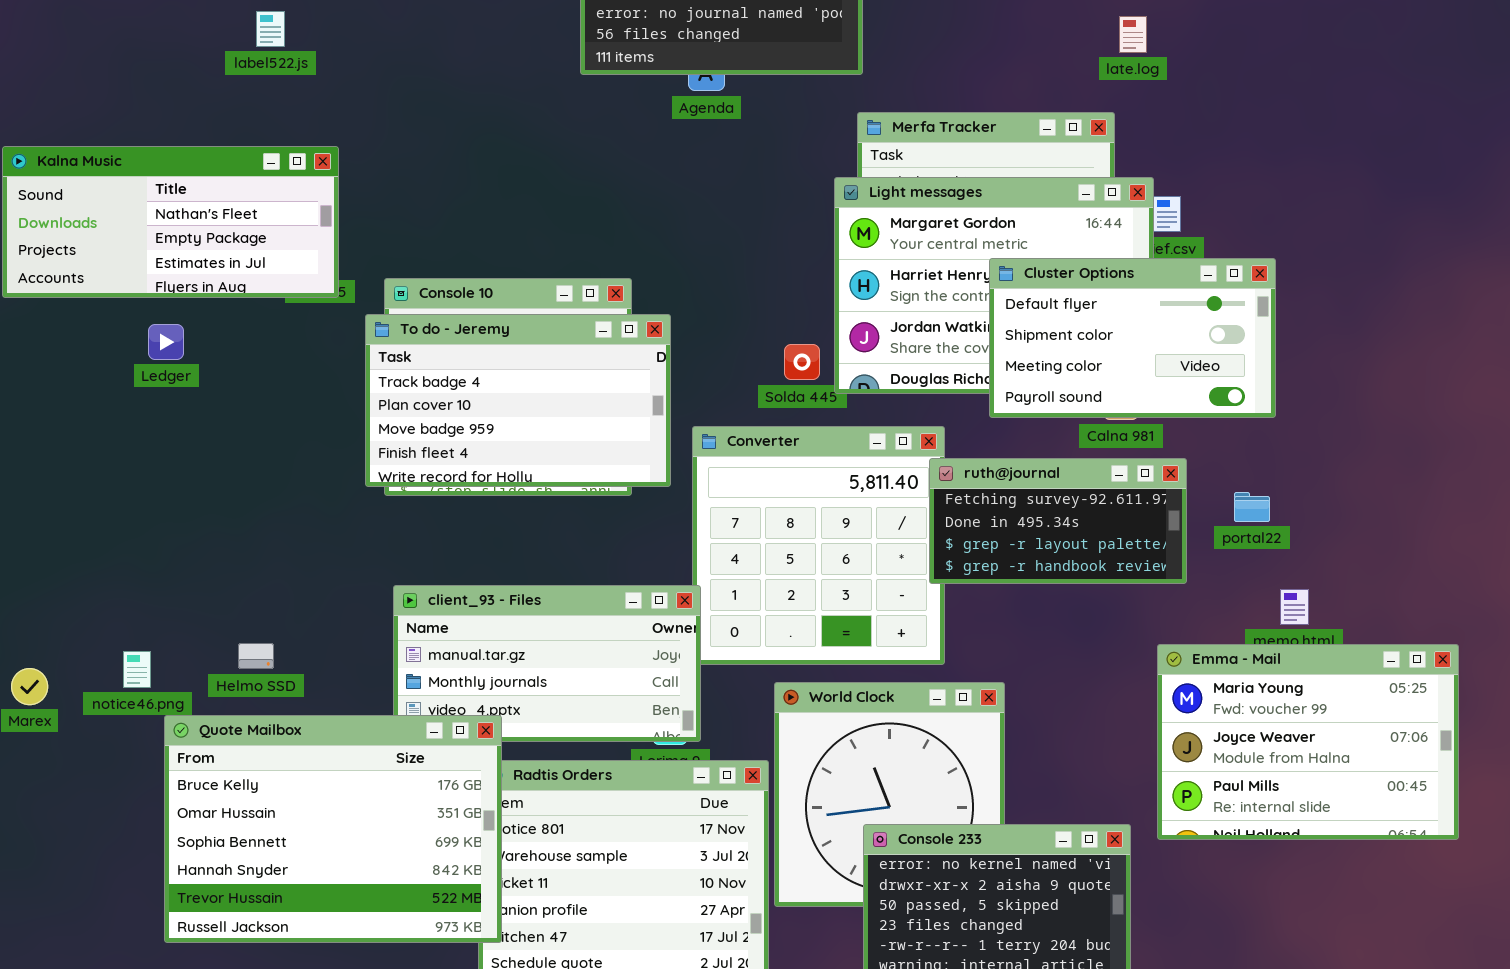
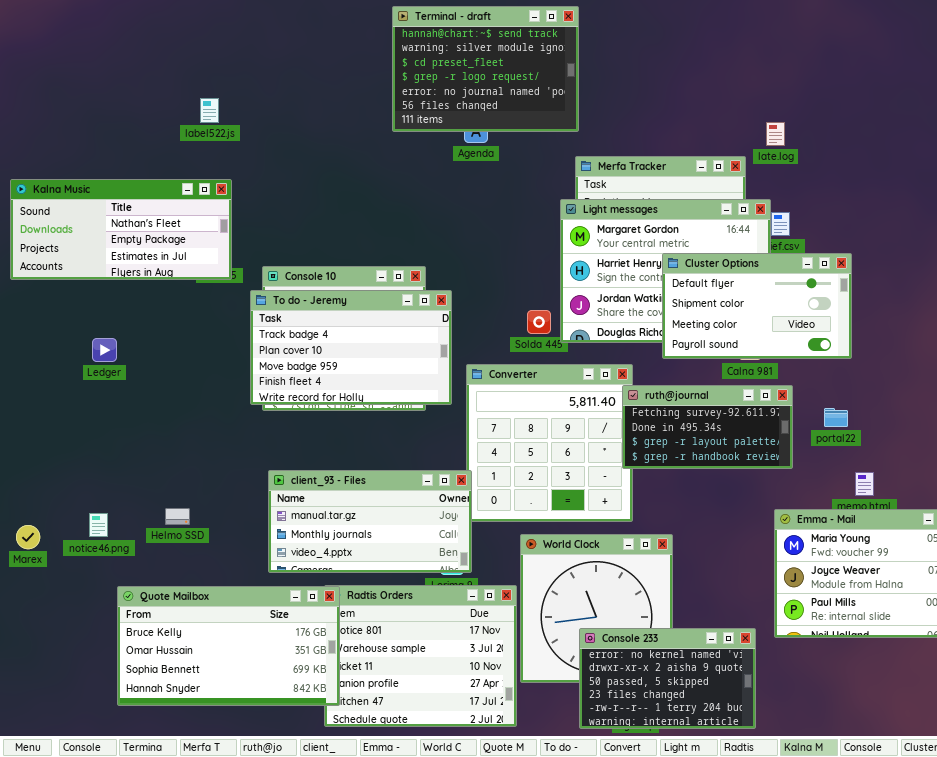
label522.js: [256,11,285,47] -> [200,98,219,123], moved
late.log: [1119,16,1147,53] -> [766,122,785,146], moved
Ledger: [148,324,184,360] -> [92,338,117,362], moved
Quote Mailbox: [164,715,502,943] -> [117,586,340,706], resized

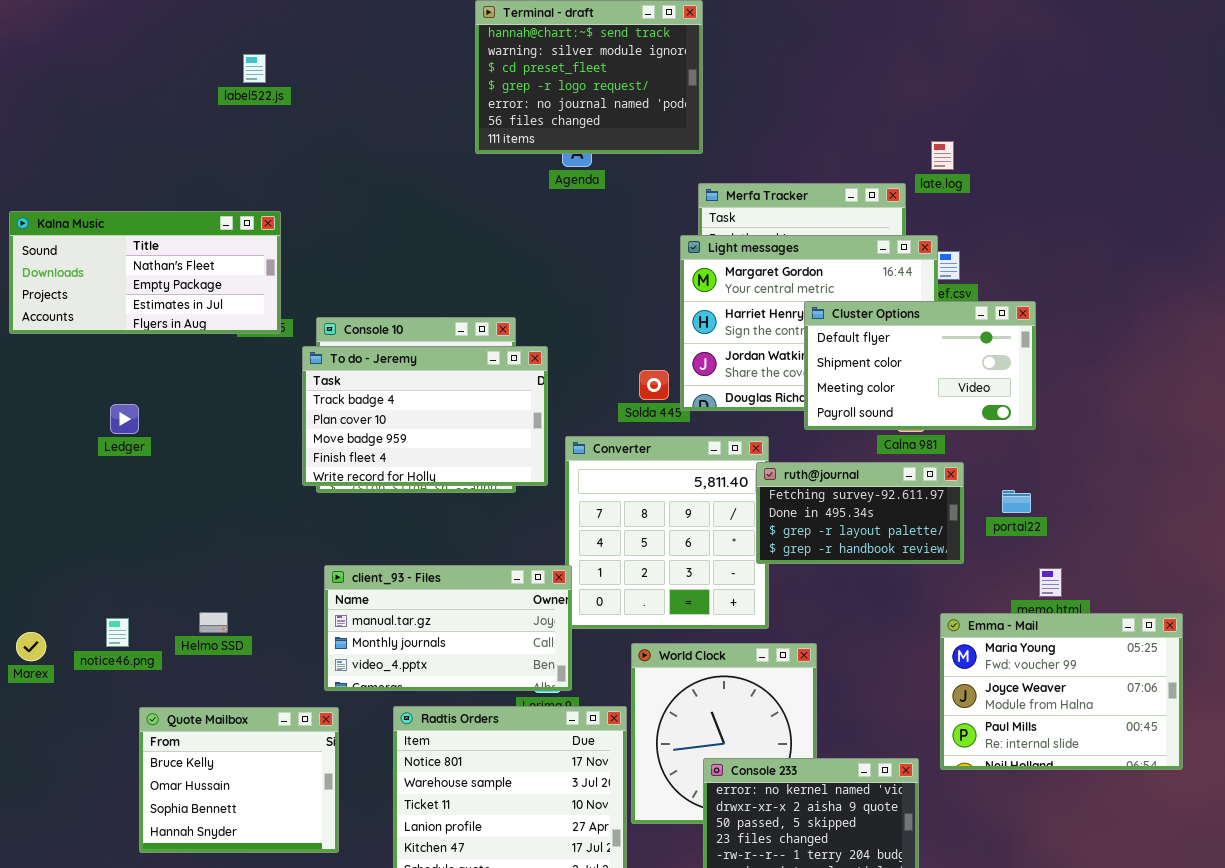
label522.js: [200,98,219,123] -> [243,54,266,83], moved
Quote Mailbox: [117,586,340,706] -> [139,707,339,853], resized

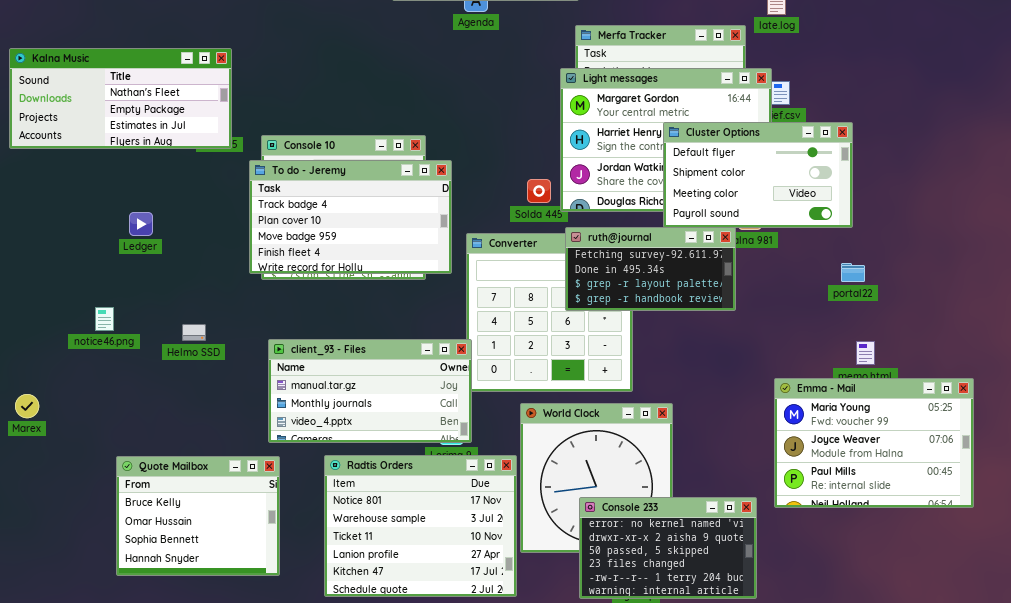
Ledger: [110,404,139,434] -> [129,212,153,236], moved
ruth@journal: [756,462,964,564] -> [565,227,736,311], moved
portal22: [1002,490,1031,513] -> [841,263,865,282], moved
Helmo SSD: [199,612,228,633] -> [182,324,206,341], moved
notice46.png: [106,618,129,647] -> [95,307,114,331], moved

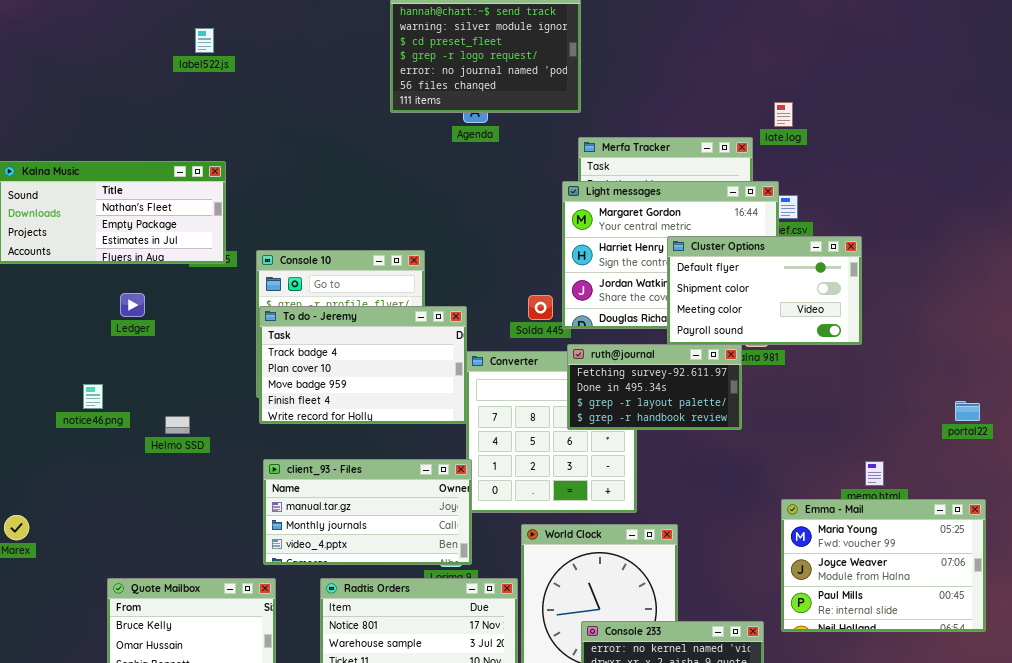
To do - Jeremy: [249,160,452,274] -> [259,306,467,424], moved
Ledger: [129,212,153,236] -> [120,293,145,317], moved
portal22: [841,263,865,282] -> [955,401,980,421], moved
notice46.png: [95,307,114,331] -> [83,384,103,409], moved
Helmo SSD: [182,324,206,341] -> [165,416,190,434], moved

